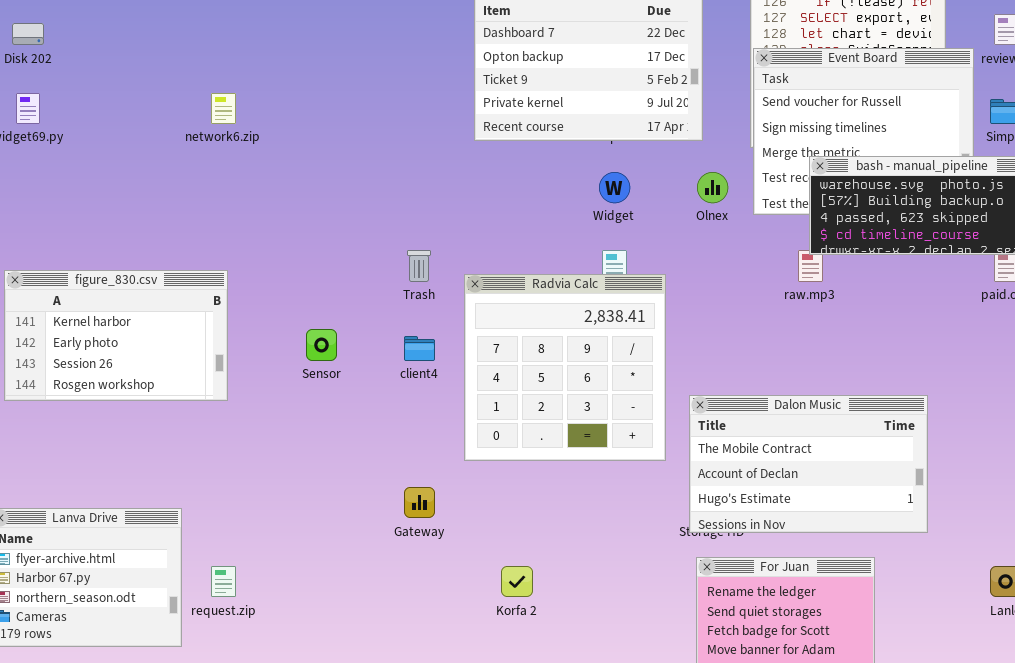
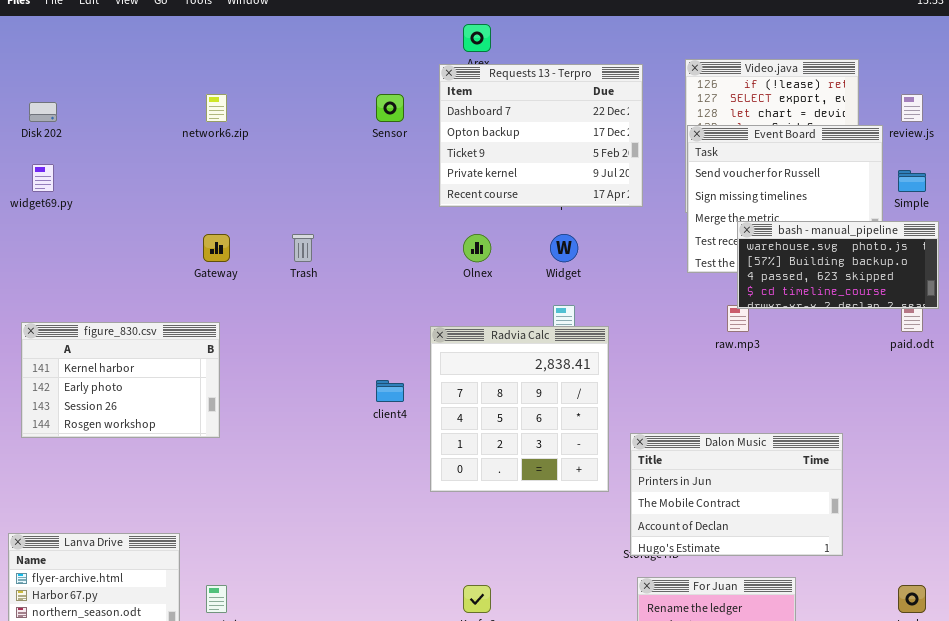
network6.zip: [211,93,236,124] -> [206,94,227,122], moved
Olnex: [697,172,728,203] -> [463,234,491,262], moved
Trash: [407,250,431,282] -> [292,234,314,262], moved
Sensor: [306,329,337,361] -> [376,94,404,122], moved
Dalon Music: [689,395,928,533] -> [630,433,843,556], scrolled up 1 row
Gateway: [404,487,435,518] -> [203,234,230,262], moved

